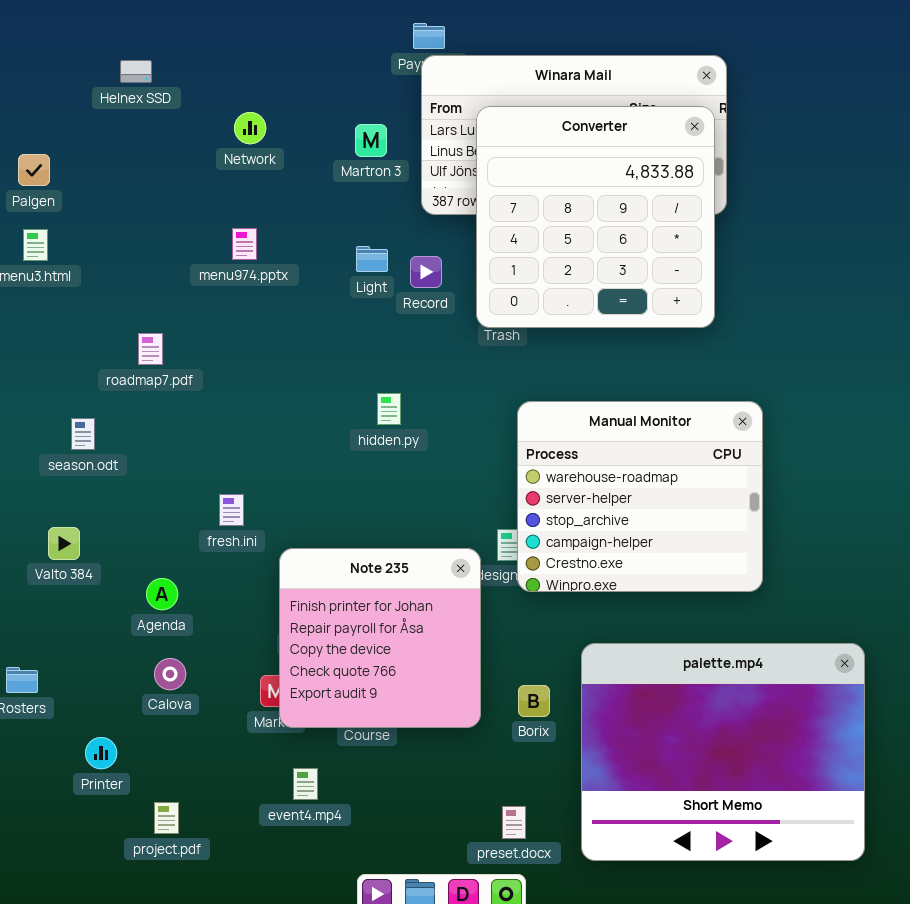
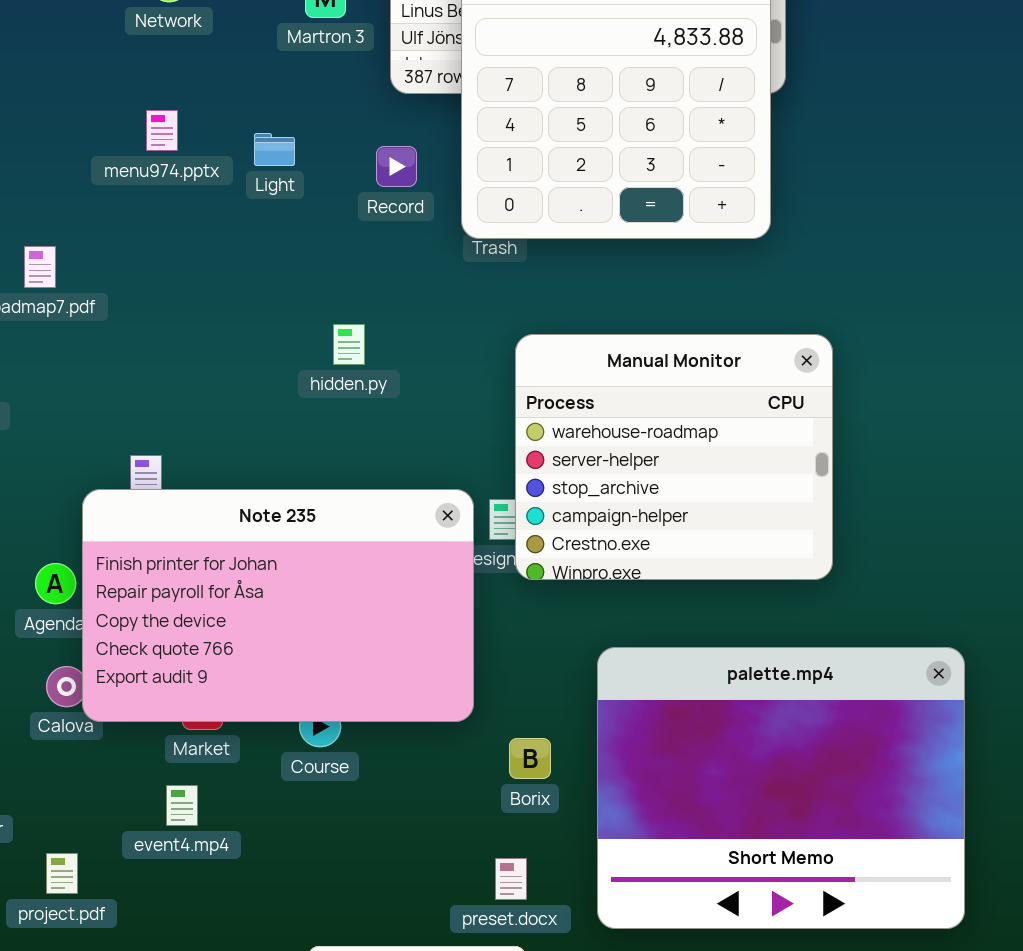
Light: [356,246,388,272] -> [254,133,295,166], moved
Note 235: [279,548,481,728] -> [82,489,474,722], moved, resized
Borix: [518,685,550,717] -> [509,738,551,779], moved
event4.mp4: [293,768,318,800] -> [166,785,198,826], moved

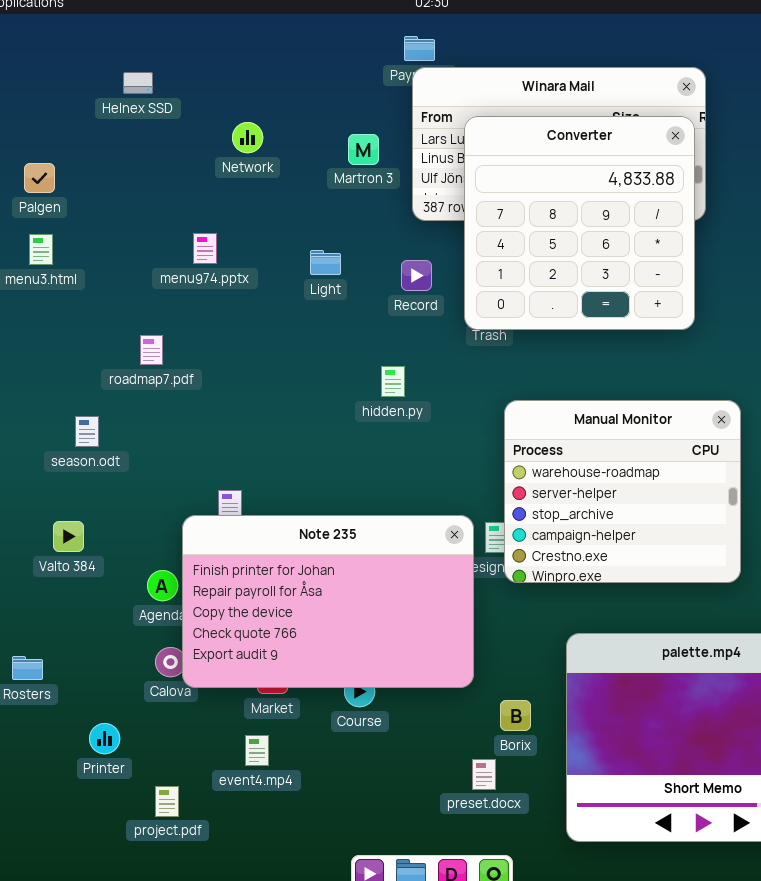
menu974.pptx: [146,110,178,151] -> [193,233,217,264], moved
hidden.py: [333,324,365,365] -> [381,366,405,397], moved
preset.docx: [495,858,527,900] -> [472,759,496,790], moved

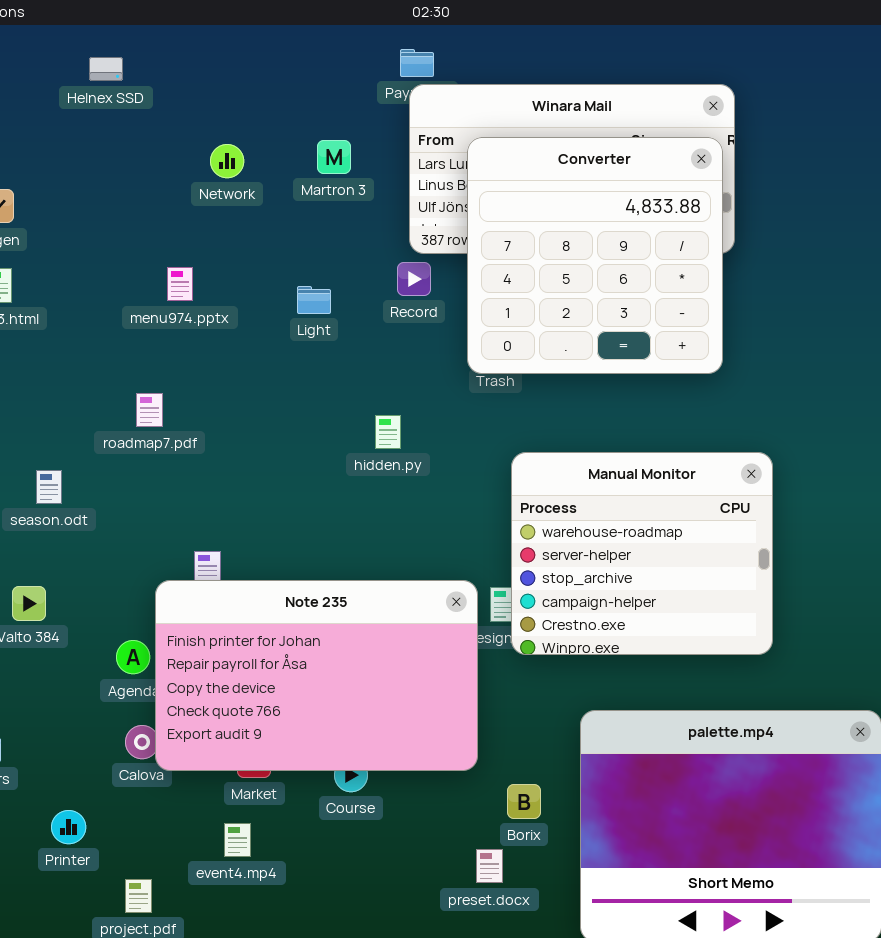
Helnex SSD: [123,72,153,94] -> [89,57,123,81], moved
Martron 3: [348,134,379,165] -> [317,140,351,174], moved
Record: [401,260,432,291] -> [397,262,431,296], moved
roadmap7.pdf: [140,335,163,365] -> [136,393,163,427], moved

